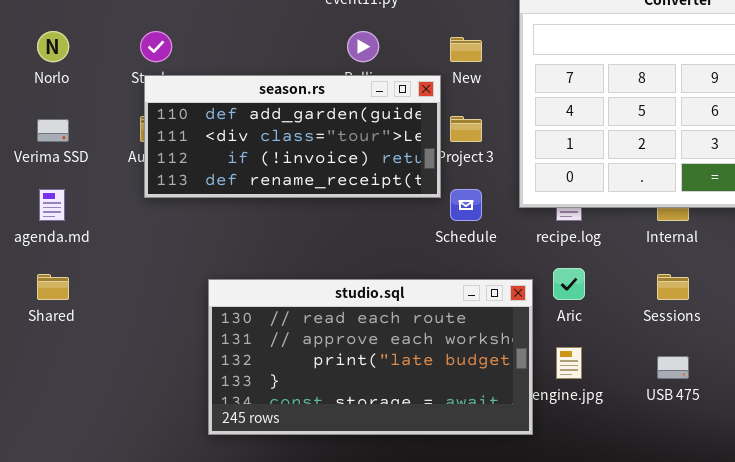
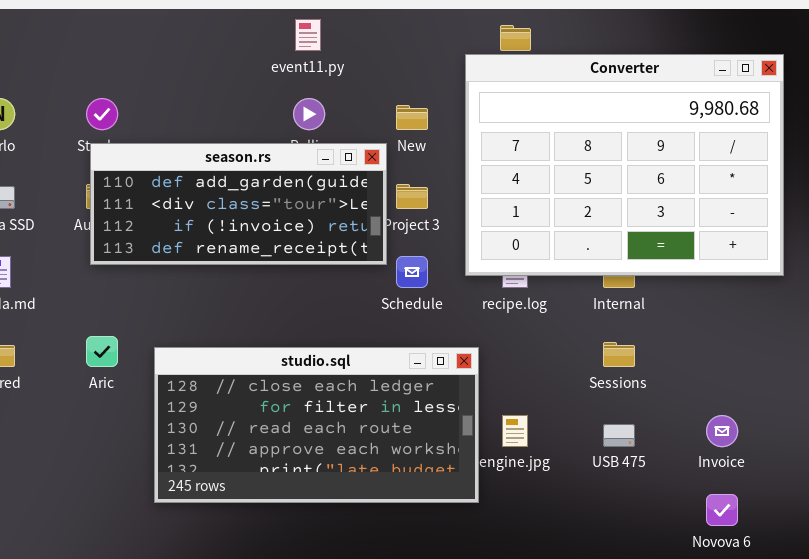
Aric: [553,268,585,300] -> [86,336,118,367], moved
studio.sql: [208,279,533,435] -> [154,347,479,503], scrolled up 2 rows

